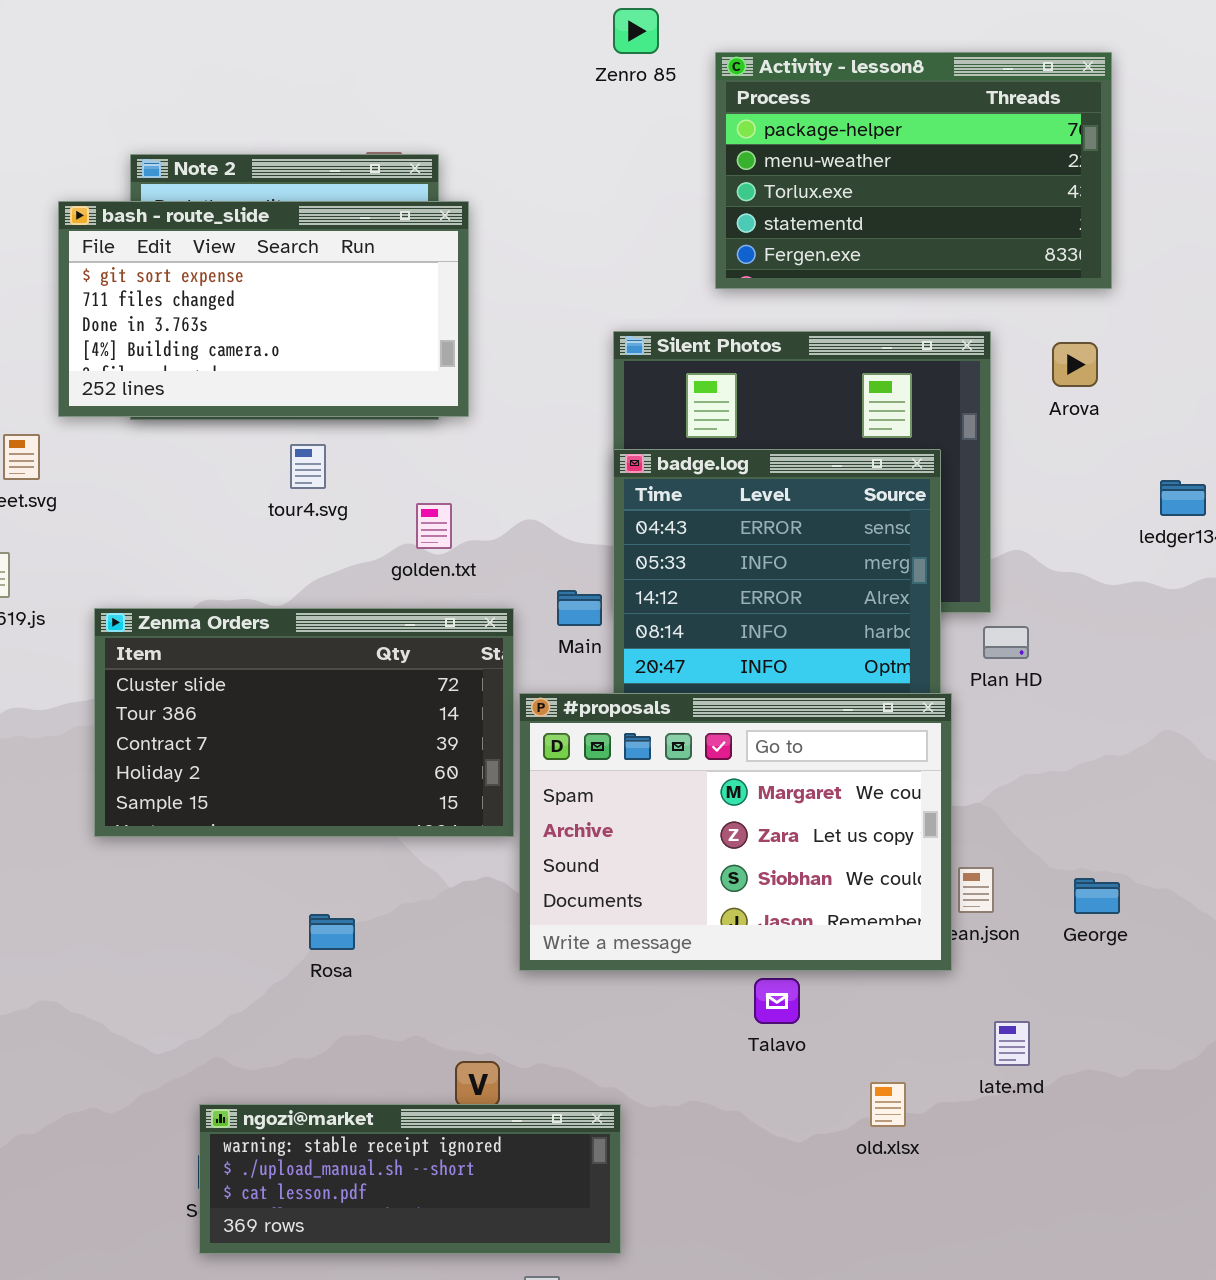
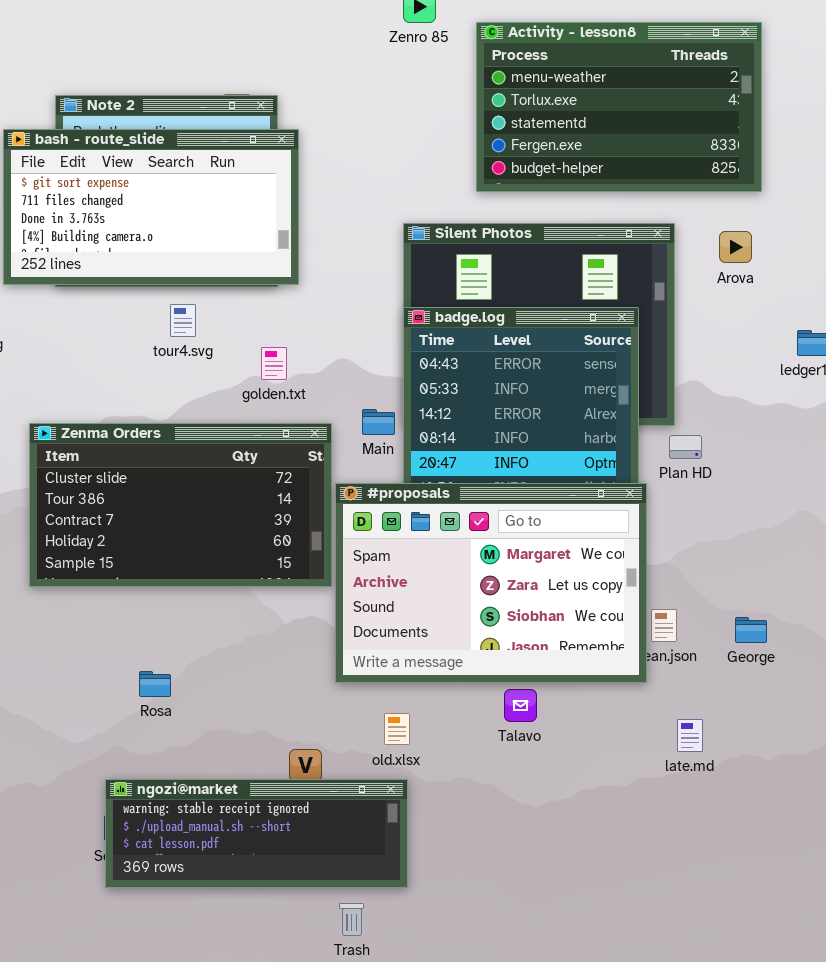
Activity - lesson8: [715,52,1112,289] -> [476,22,762,192], scrolled down 1 row
Rosa: [309,914,355,950] -> [139,671,171,697], moved
old.xlsx: [870,1082,906,1127] -> [384,713,410,745], moved

